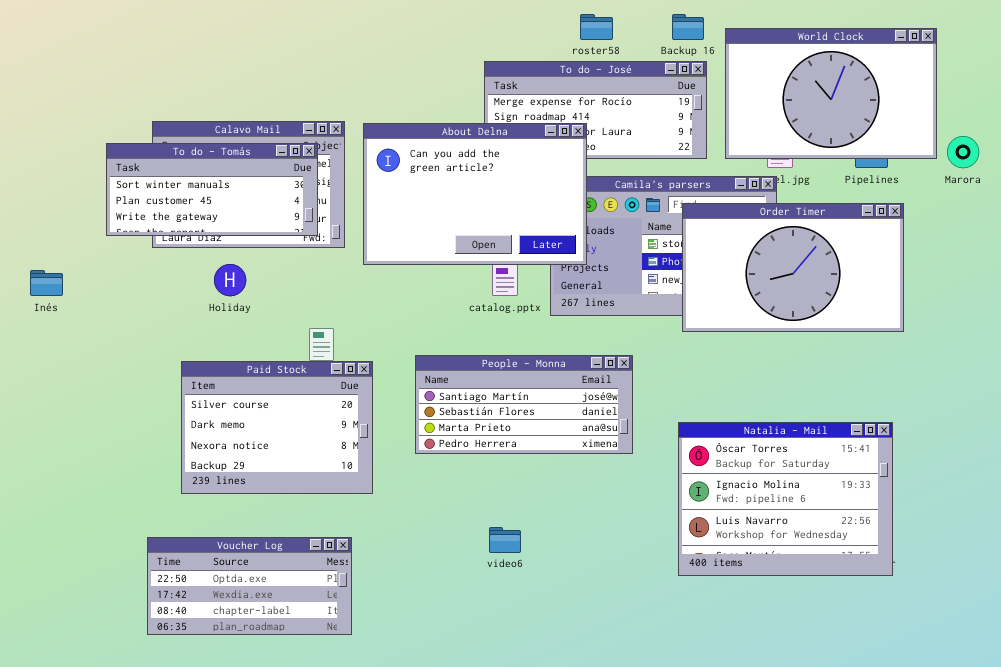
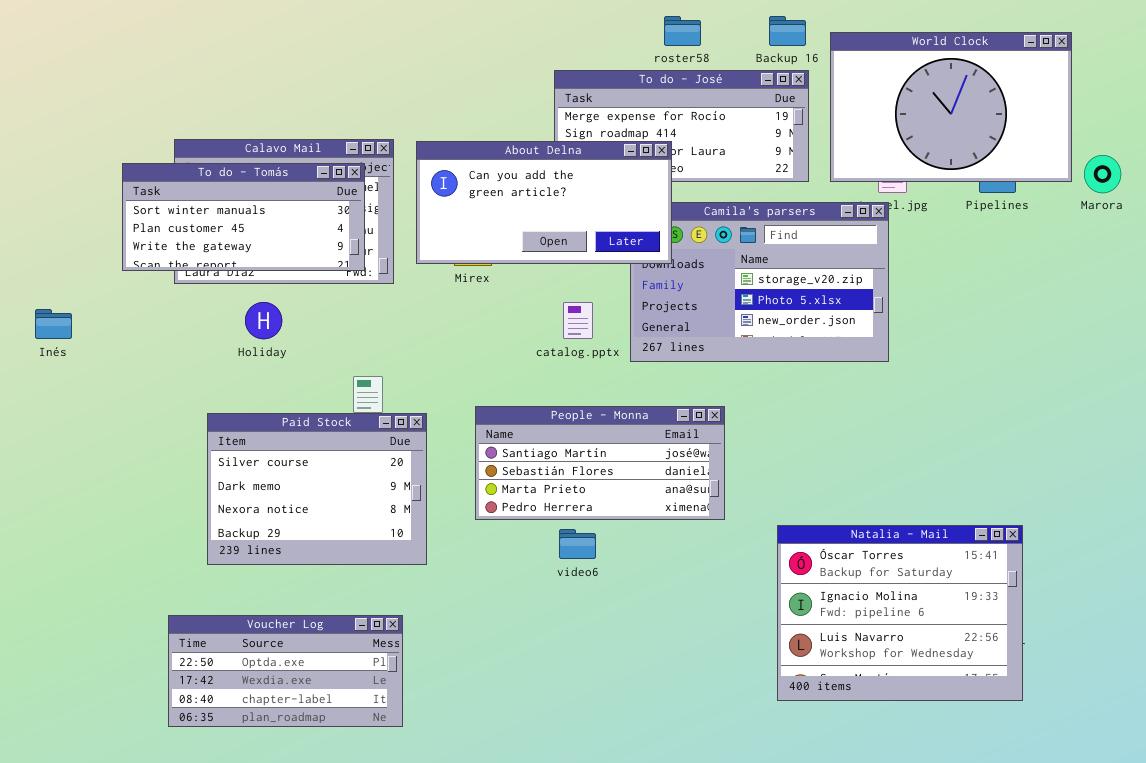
About Delna: [363,123,587,265] -> [416,141,672,264], resized
Order Timer: [682,203,904,332] -> none, closed
Natalia - Mail: [678,422,893,576] -> [777,525,1023,701], moved
video6: [489,527,521,553] -> [559,529,596,559], moved

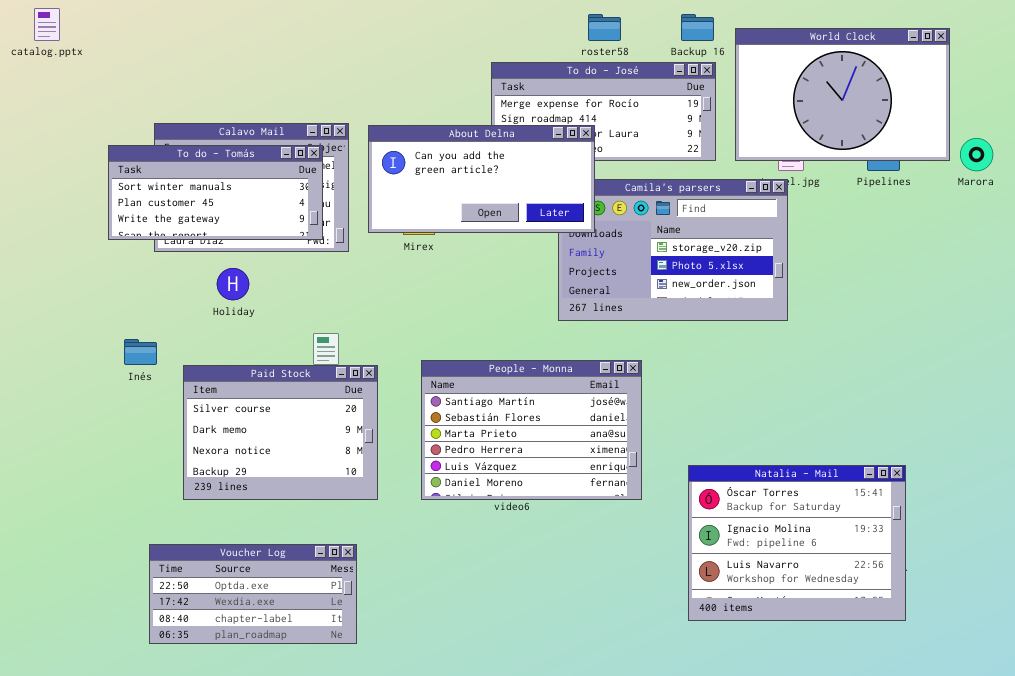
catalog.pptx: [563,302,593,339] -> [34,8,60,41], moved
Inés: [35,309,72,339] -> [124,339,157,365], moved
People - Monna: [475,406,725,520] -> [421,360,642,500], resized

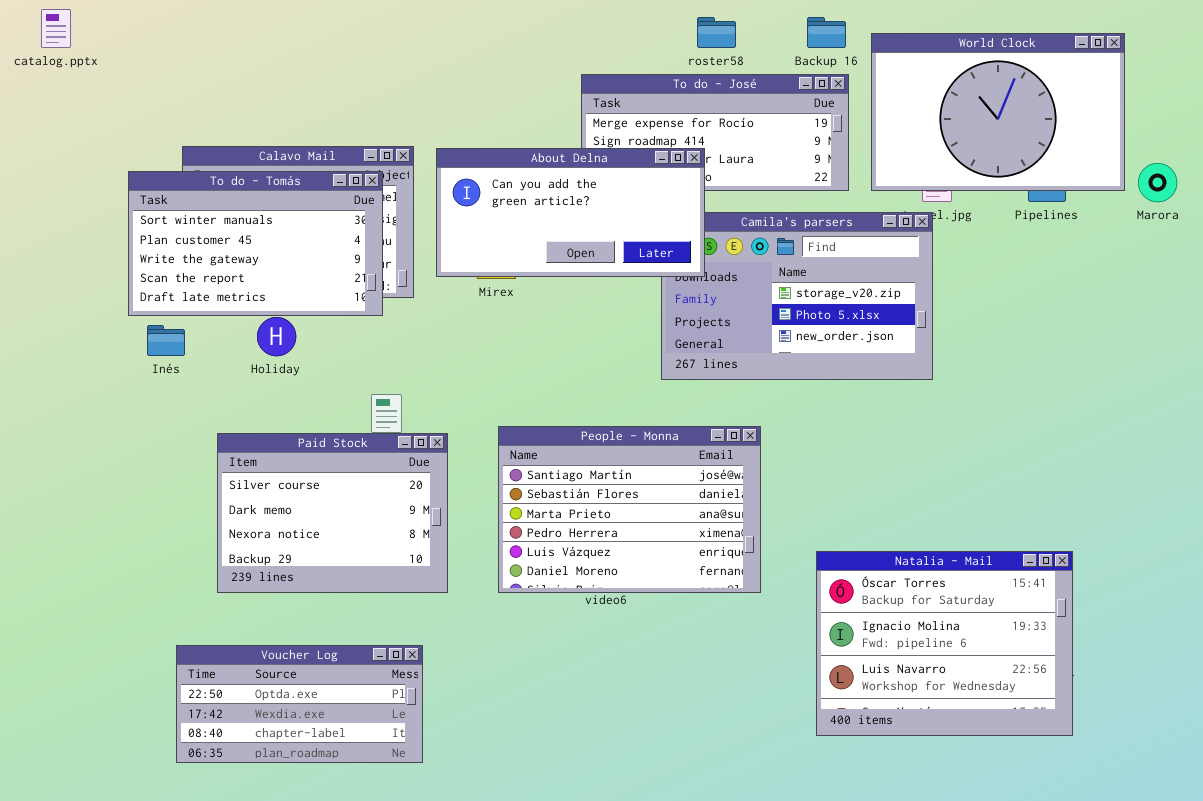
To do - Tomás: [108,145,323,240] -> [128,171,383,316], resized
Inés: [124,339,157,365] -> [147,325,185,356], moved

